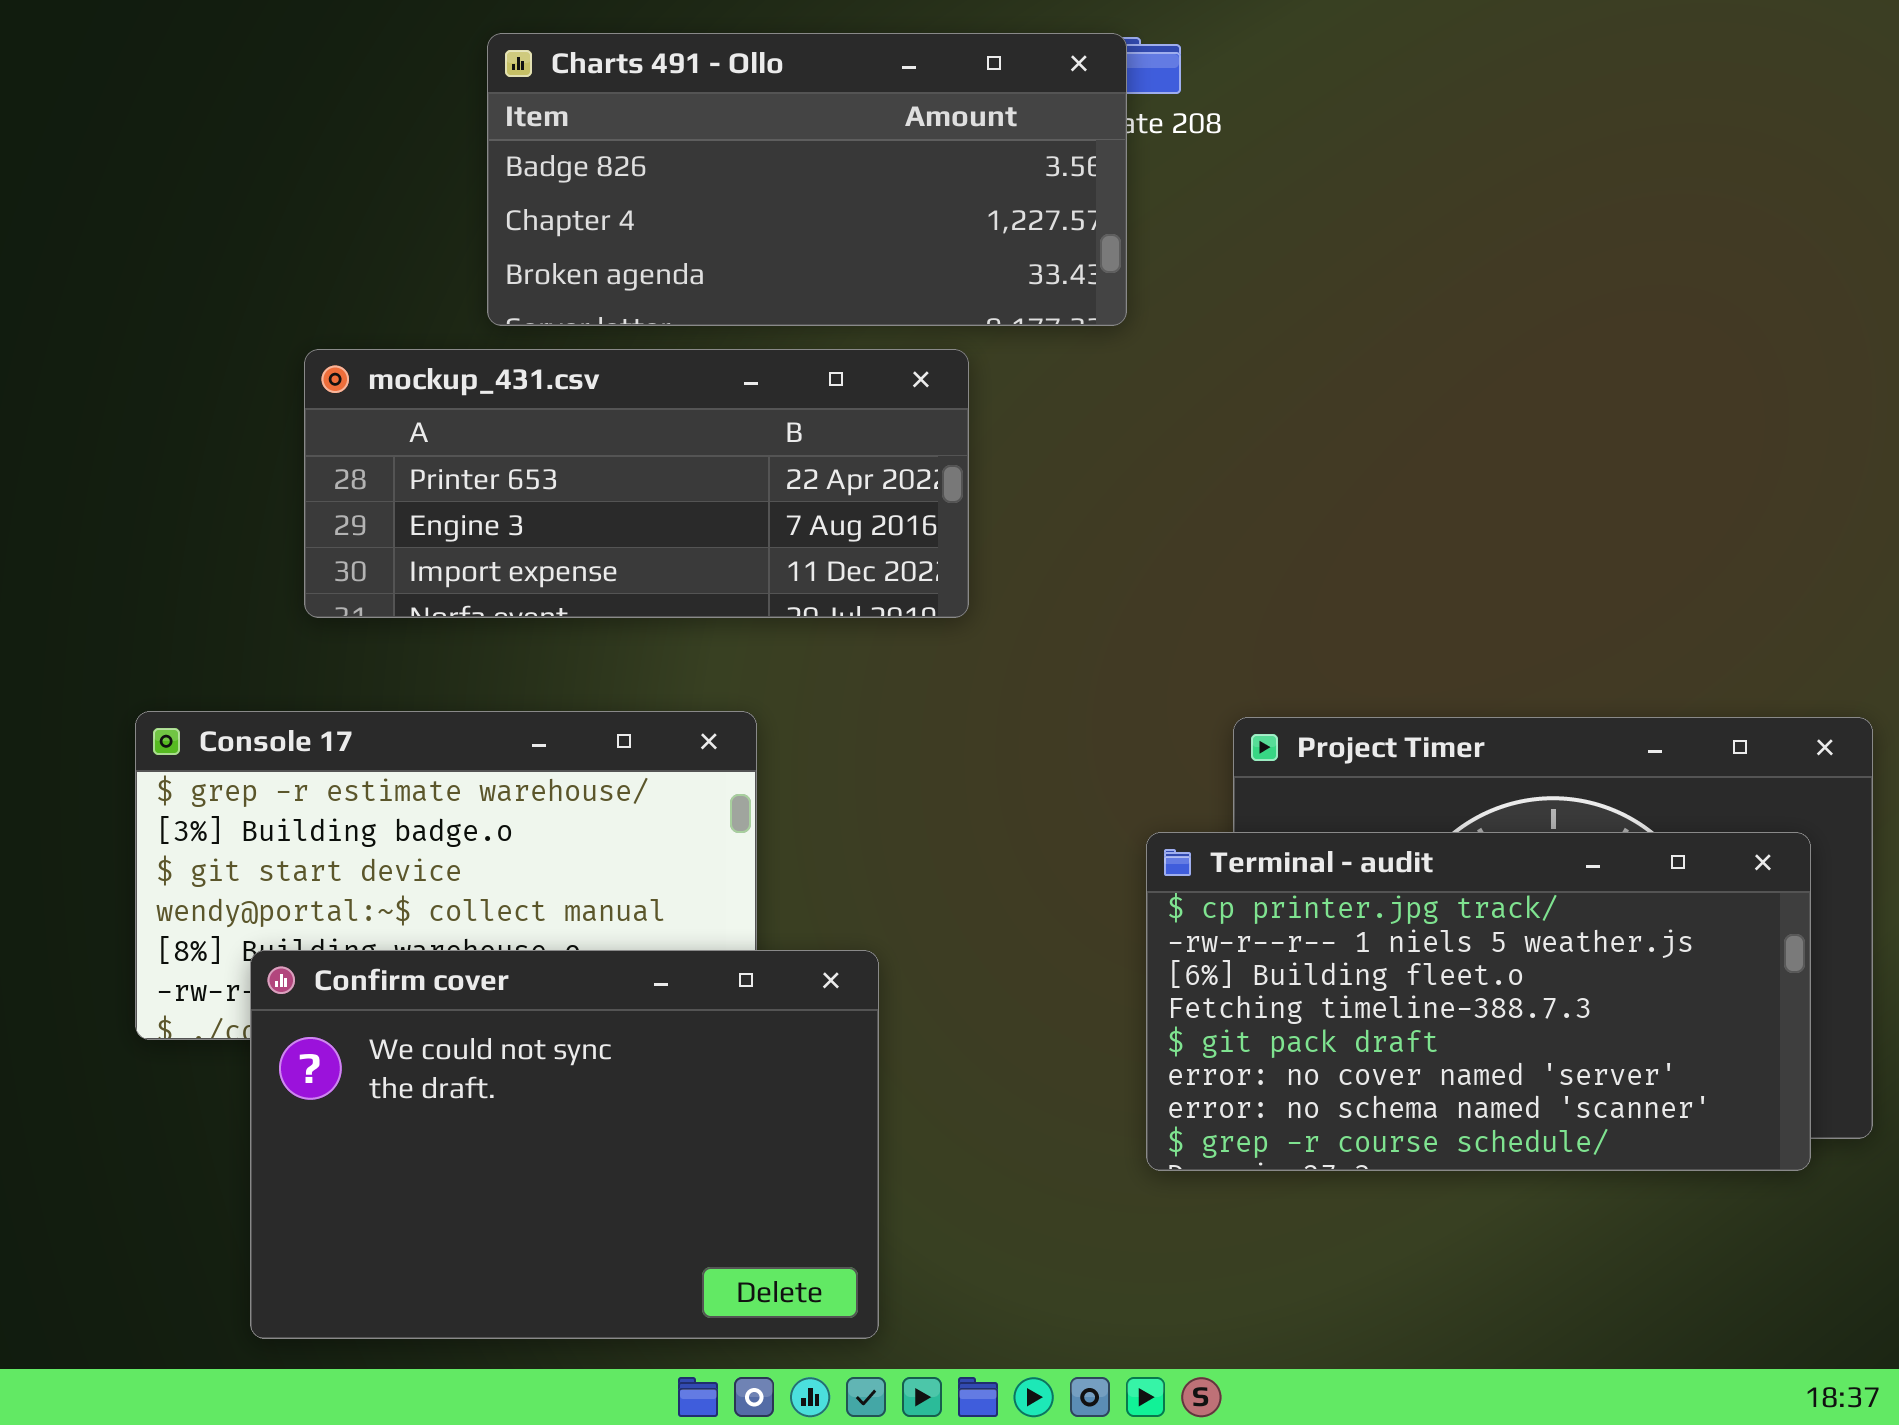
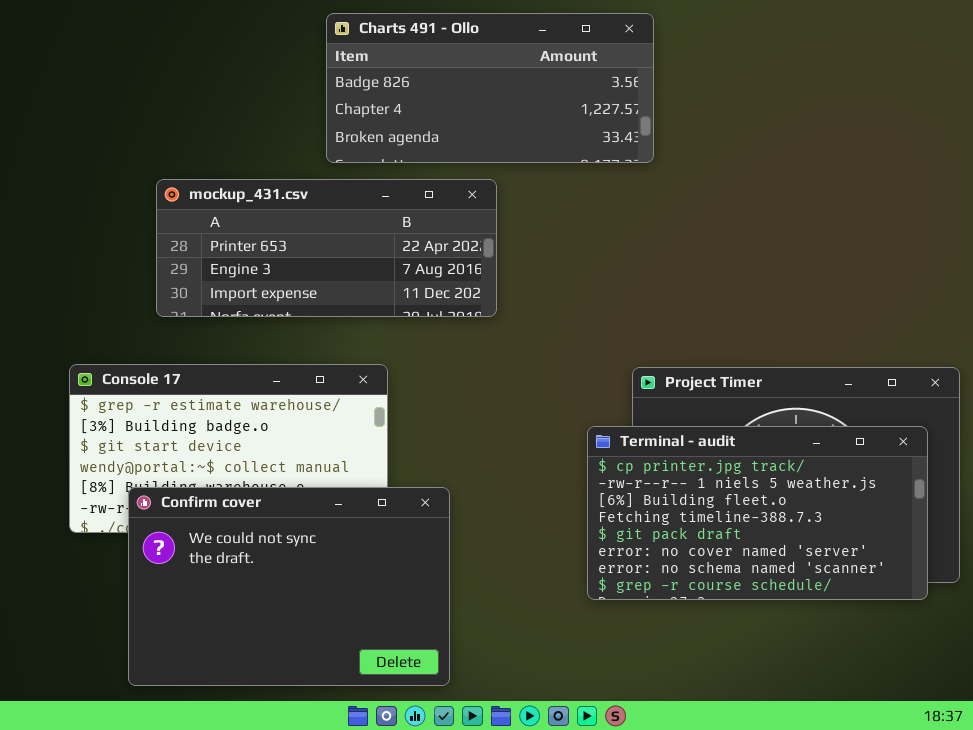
Charts 491 - Ollo: [487,33,1127,326] -> [326,13,654,163], moved

